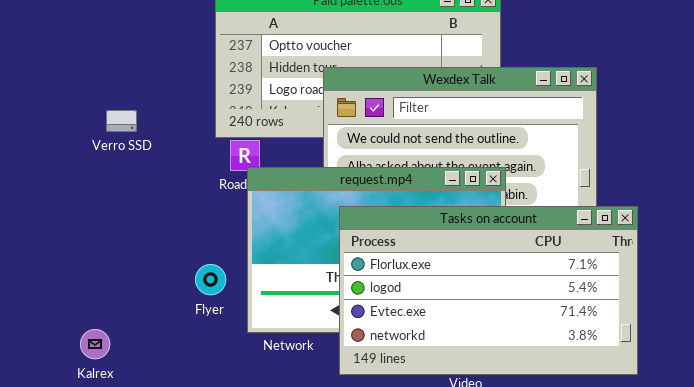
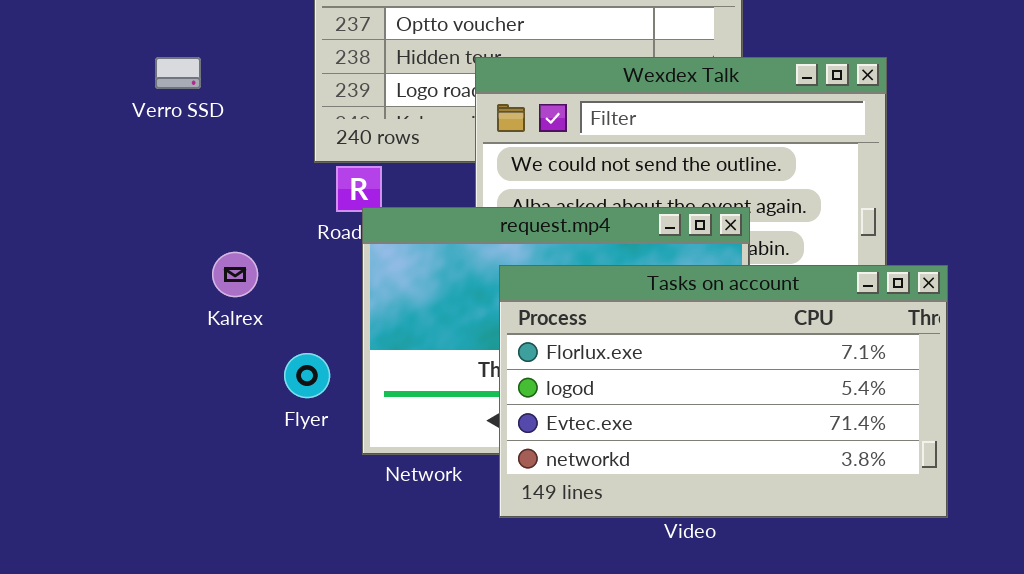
Verro SSD: [106,110,137,132] -> [155,57,201,89], moved
Kalrex: [80,329,110,359] -> [212,252,258,297], moved

